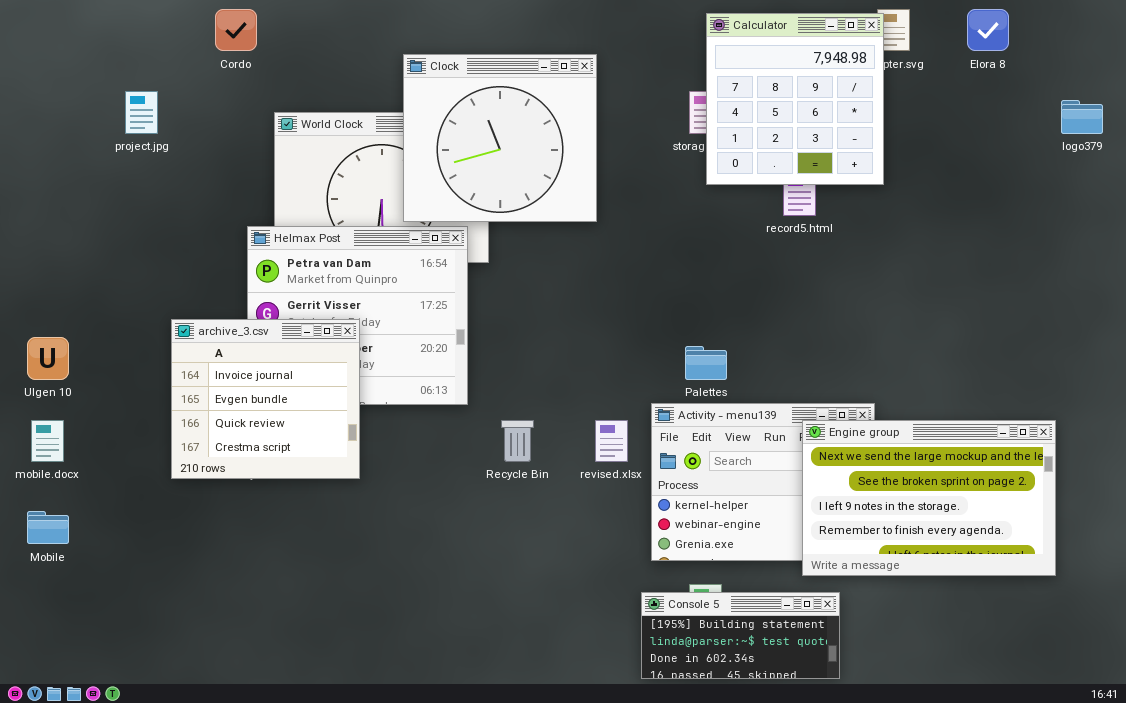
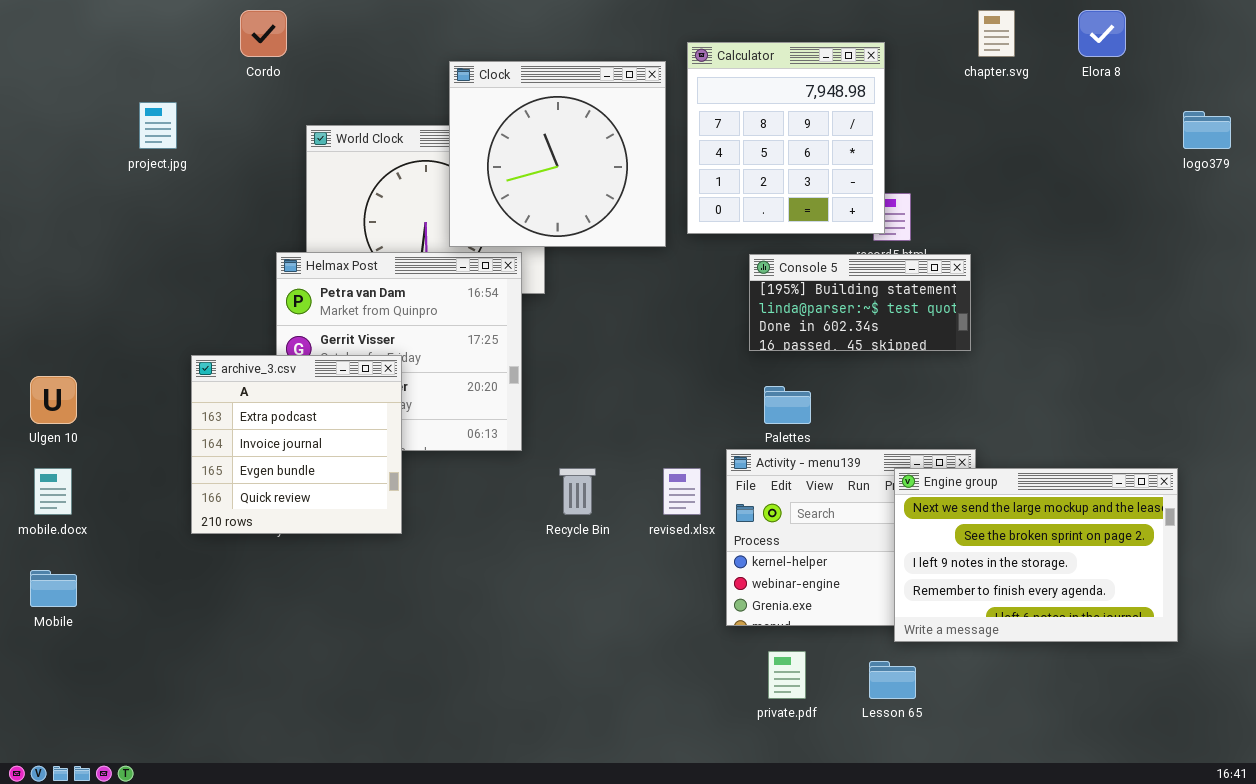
Calculator: [706,13,884,185] -> [687,42,885,234], moved
archive_3.csv: [171,319,360,479] -> [191,355,402,534], scrolled up 1 row
Console 5: [641,592,840,679] -> [749,254,971,351], moved

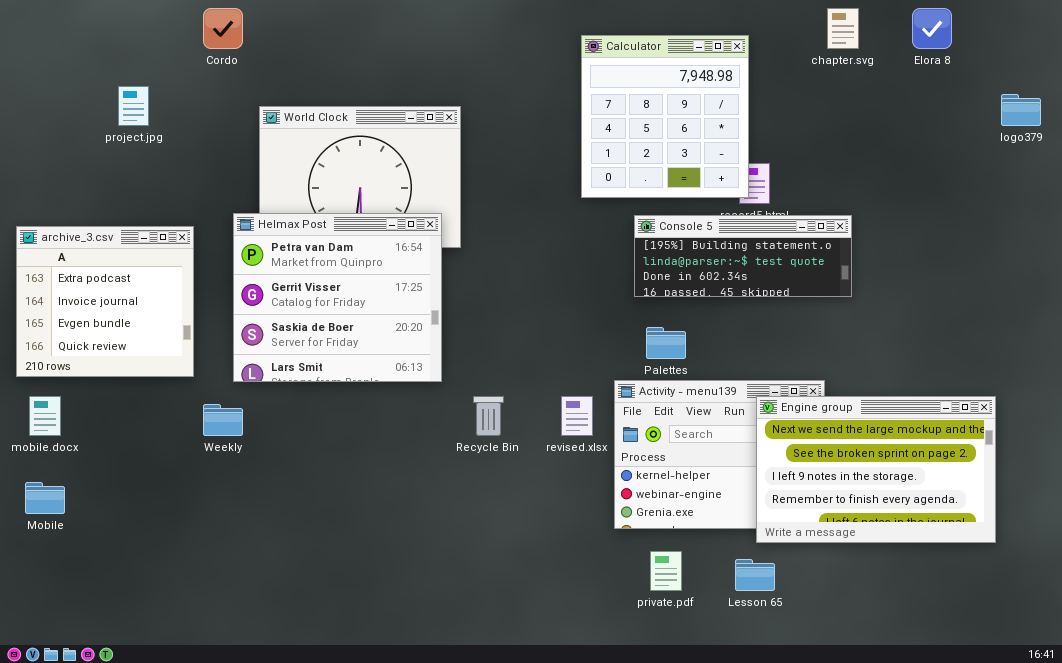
Clock: [449,61,666,247] -> none, closed
Console 5: [749,254,971,351] -> [634,215,852,297], resized
archive_3.csv: [191,355,402,534] -> [16,226,194,377], moved

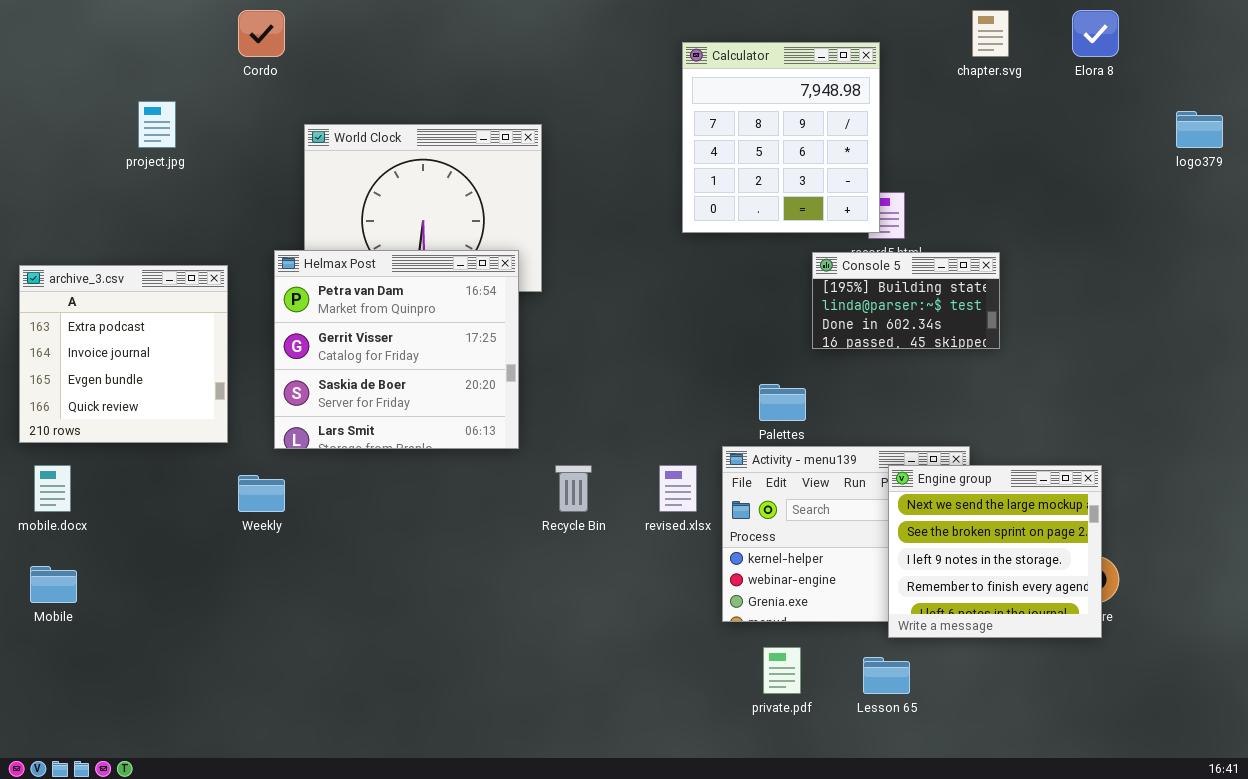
Console 5: [634,215,852,297] -> [812,252,1000,349], resized
Engine group: [756,396,996,543] -> [888,465,1102,638], resized

